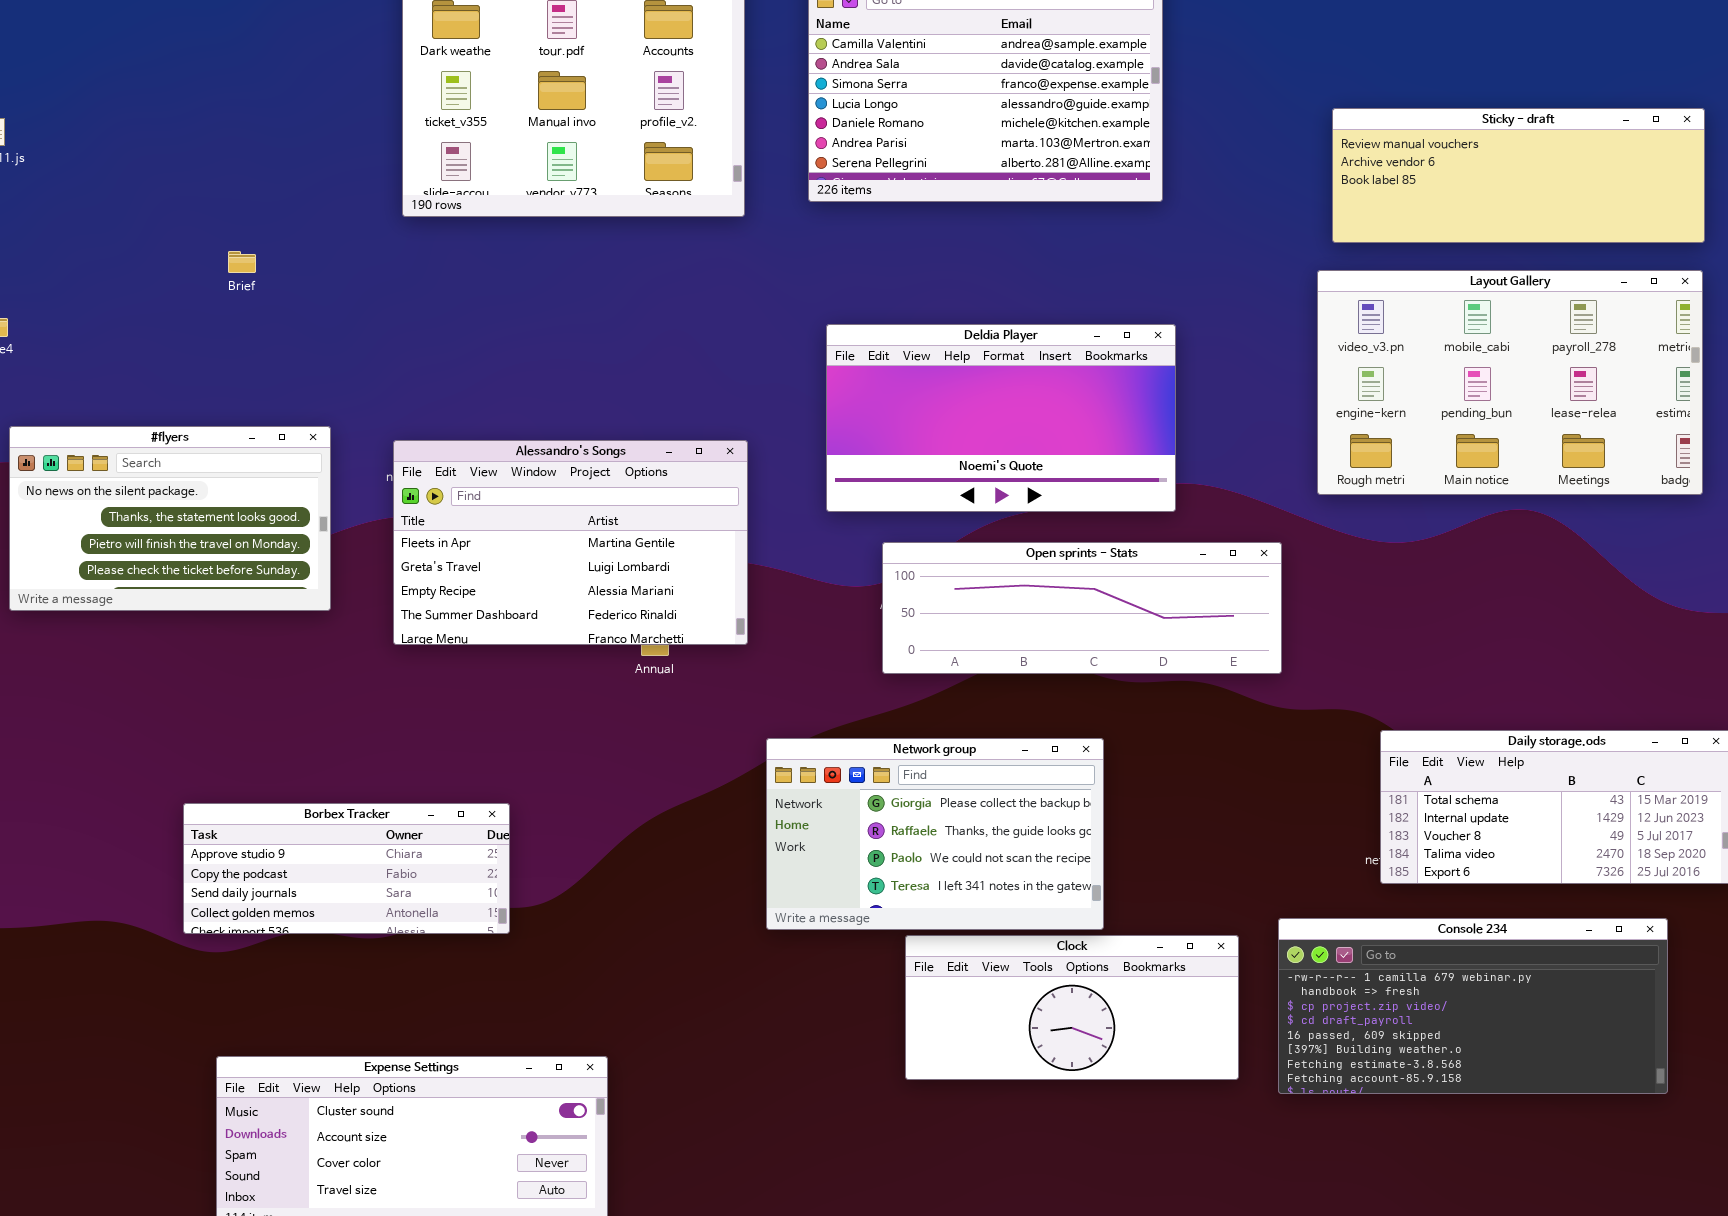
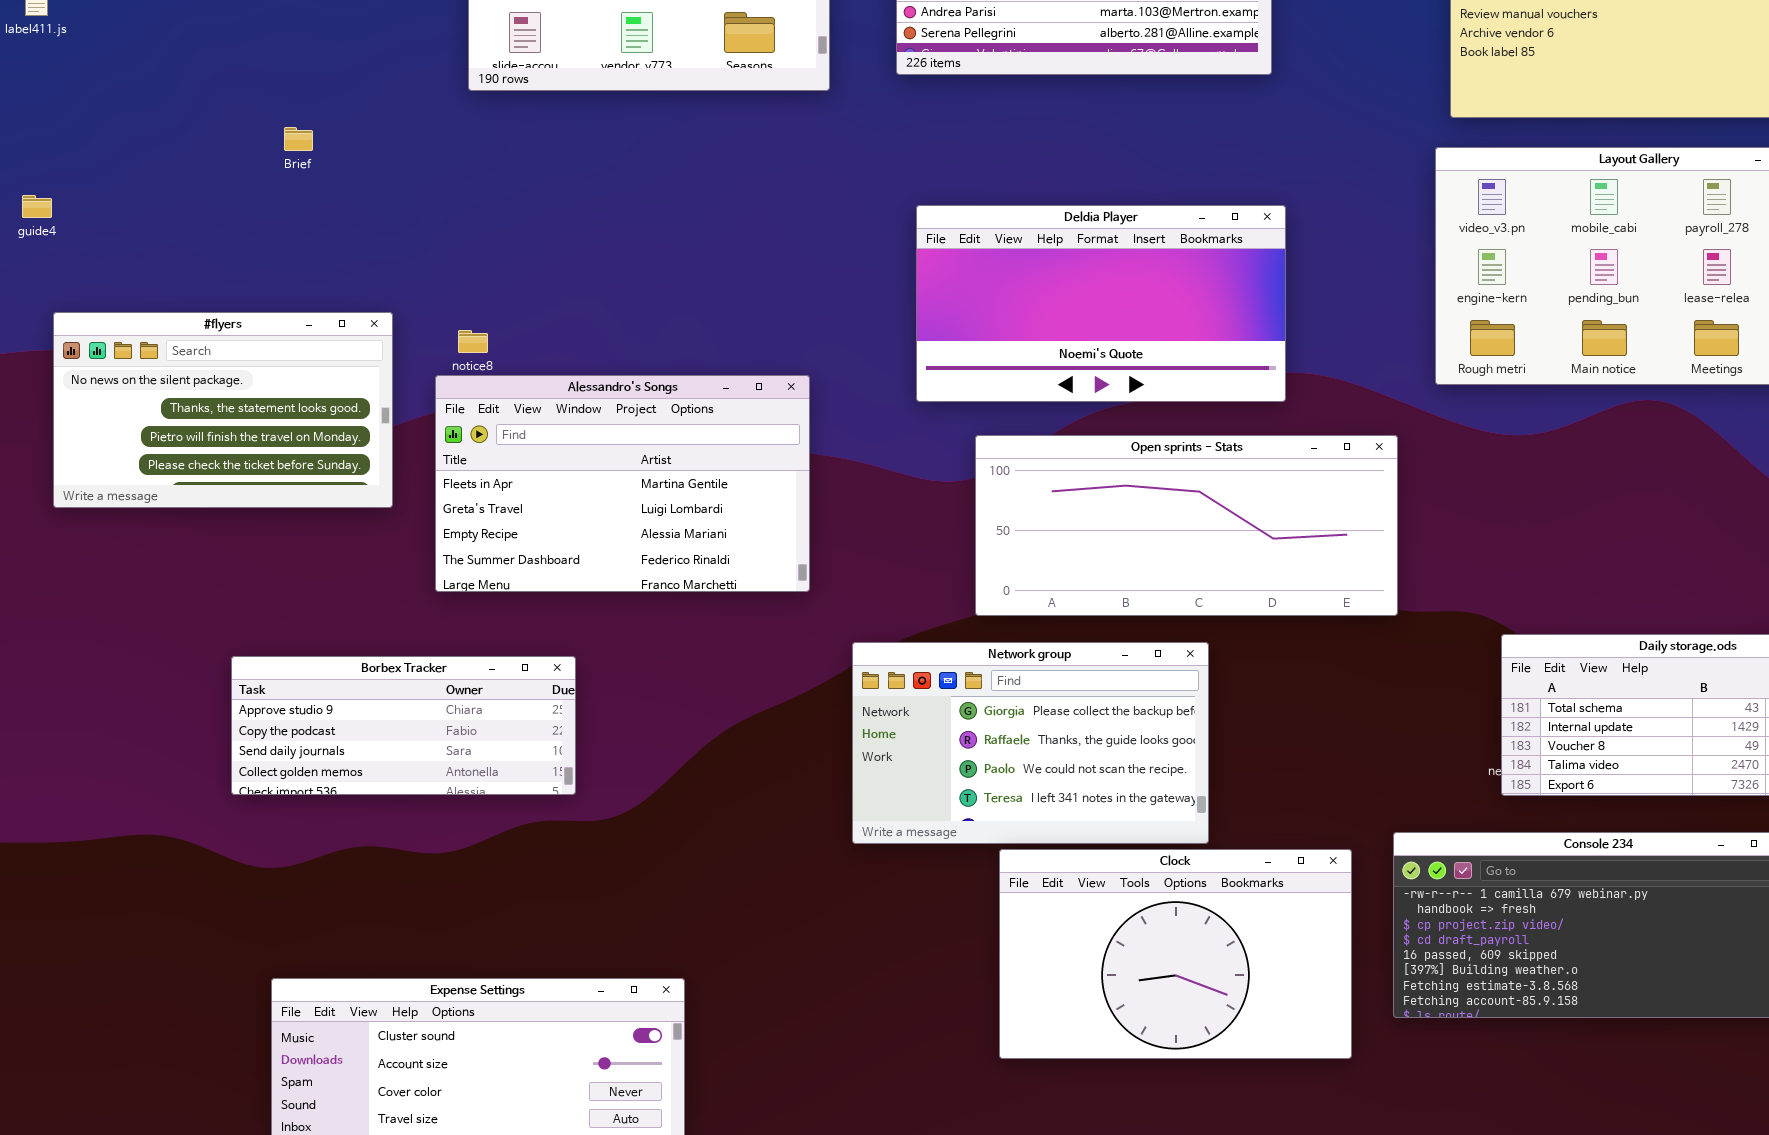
Alessandro's Songs: [393,440,748,645] -> [435,375,810,592], moved
Open sprints - Stats: [882,542,1282,674] -> [975,435,1398,616], resized
Borbex Tracker: [183,803,510,934] -> [231,656,576,795], moved
Clock: [905,935,1239,1080] -> [999,849,1352,1059], resized

